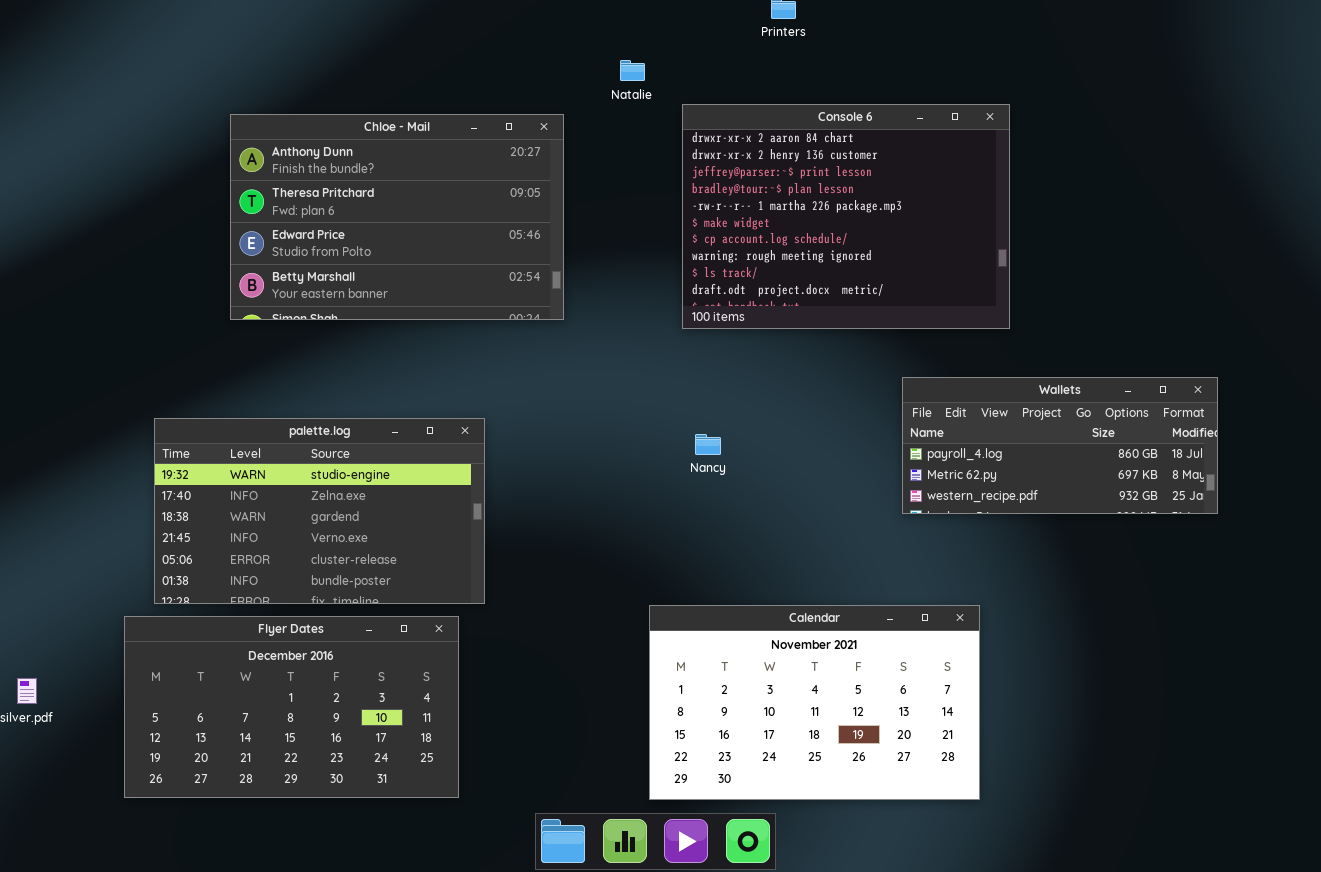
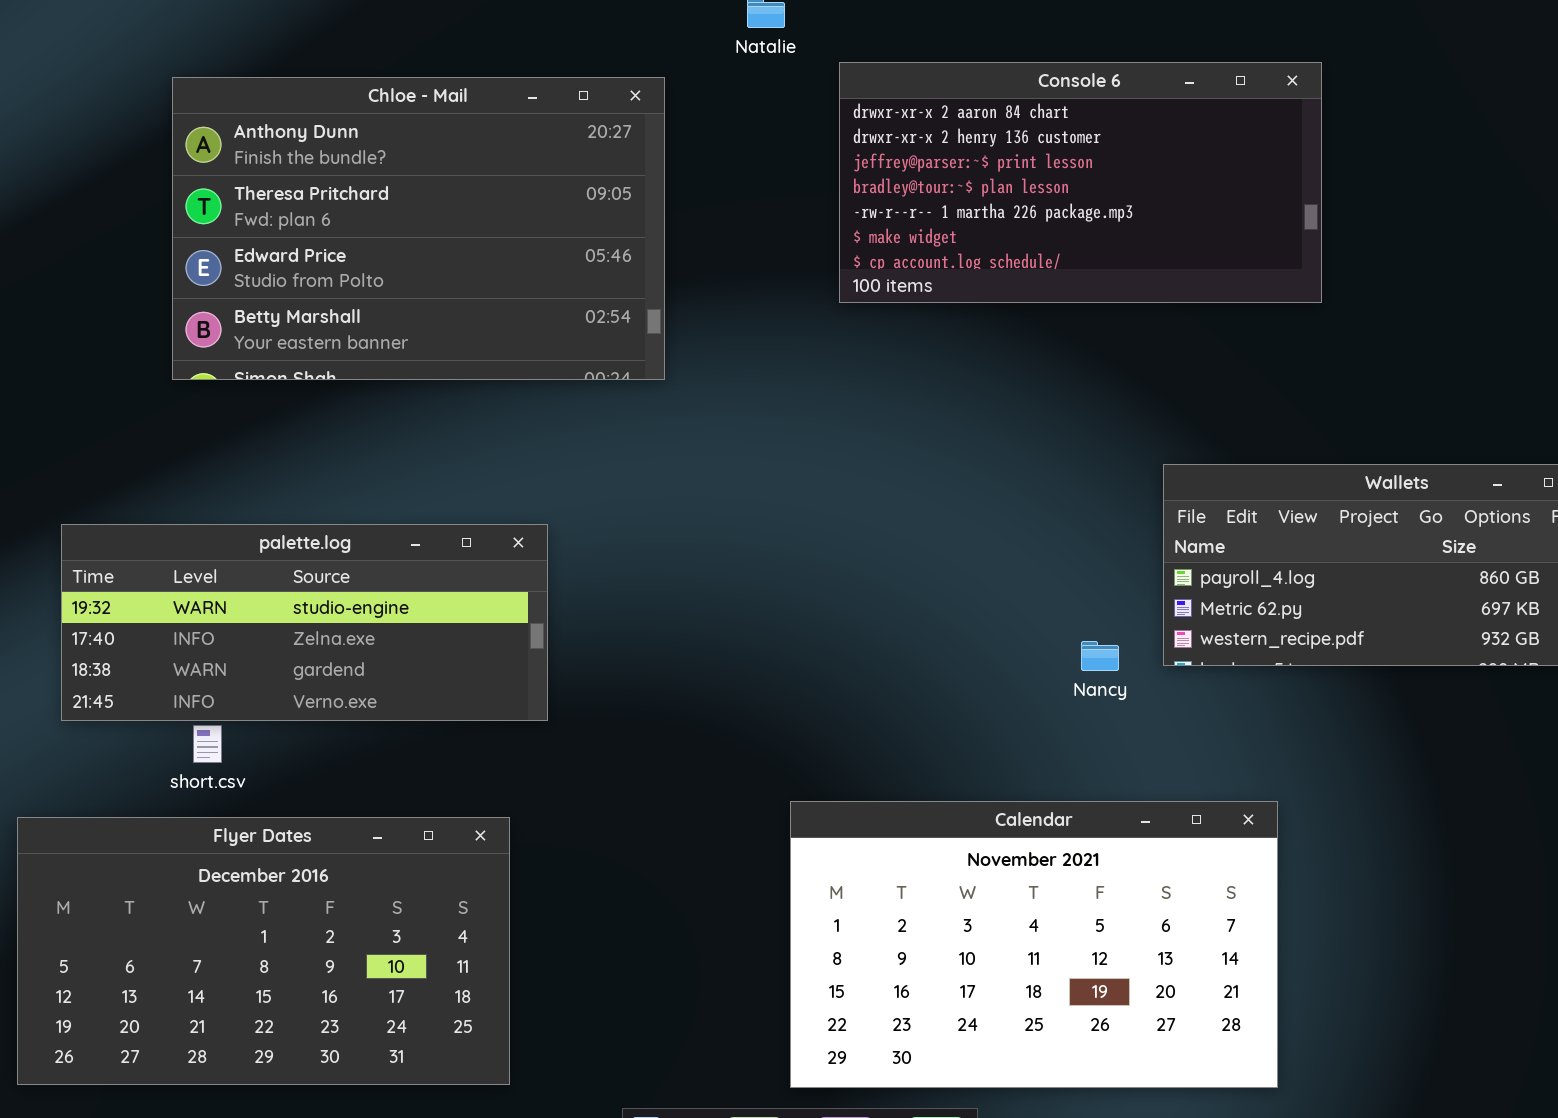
Console 6: [682,104,1010,329] -> [839,62,1322,303], resized
palette.log: [154,418,485,604] -> [61,524,548,721], resized
Nancy: [695,434,721,455] -> [1081,641,1119,671], moved

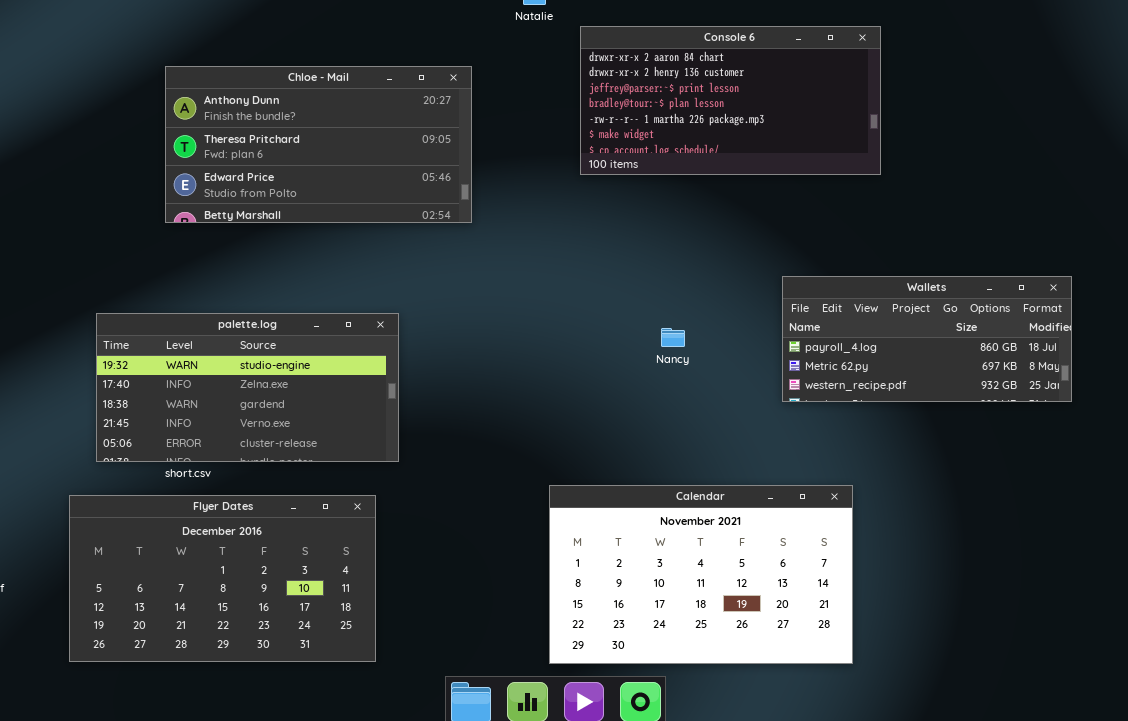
Chloe - Mail: [172,77,665,380] -> [165,66,472,223], resized
palette.log: [61,524,548,721] -> [96,313,399,462], resized
Nancy: [1081,641,1119,671] -> [661,328,685,347], moved

